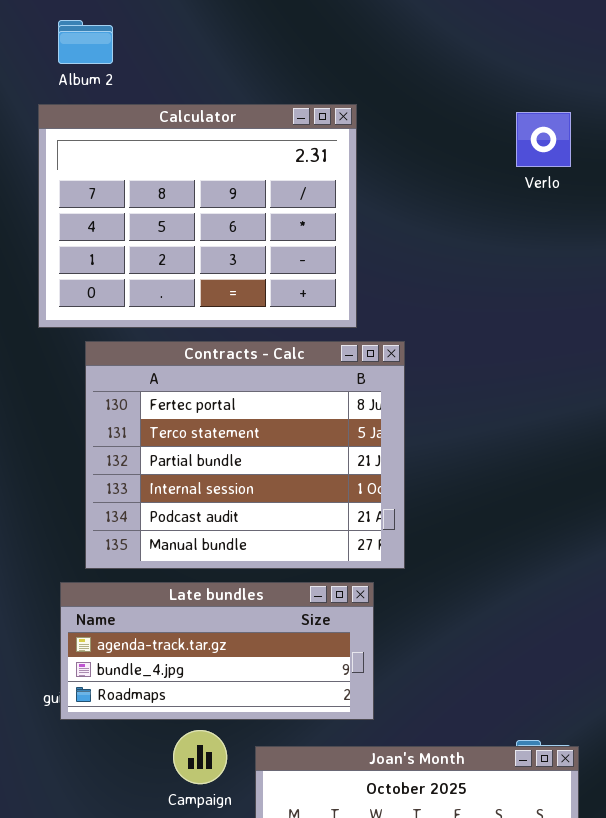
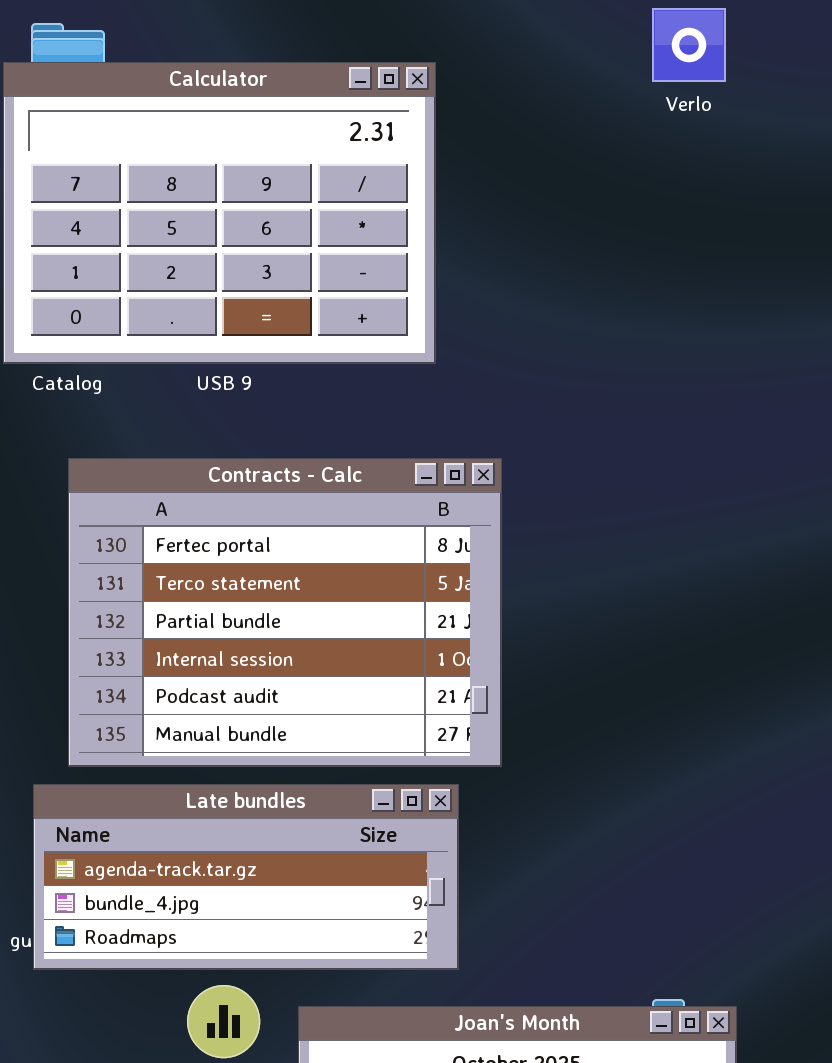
Calculator: [38,104,357,328] -> [3,62,436,364], moved
Verlo: [516,112,571,167] -> [652,8,726,82], moved

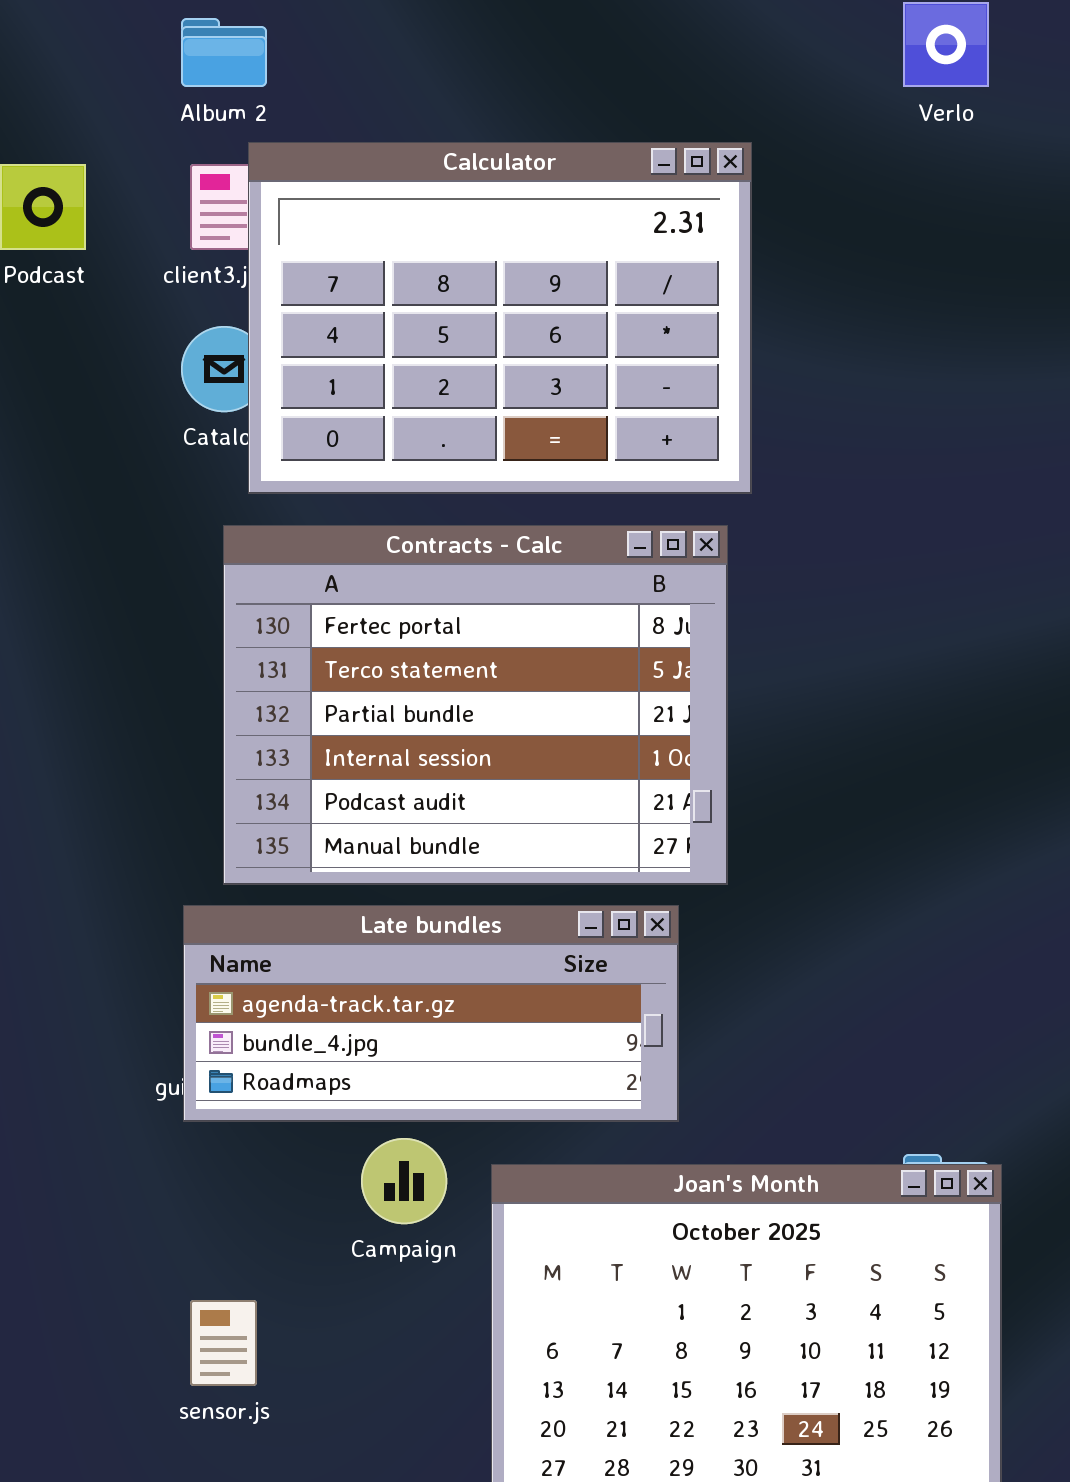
Calculator: [3,62,436,364] -> [248,142,752,494], moved

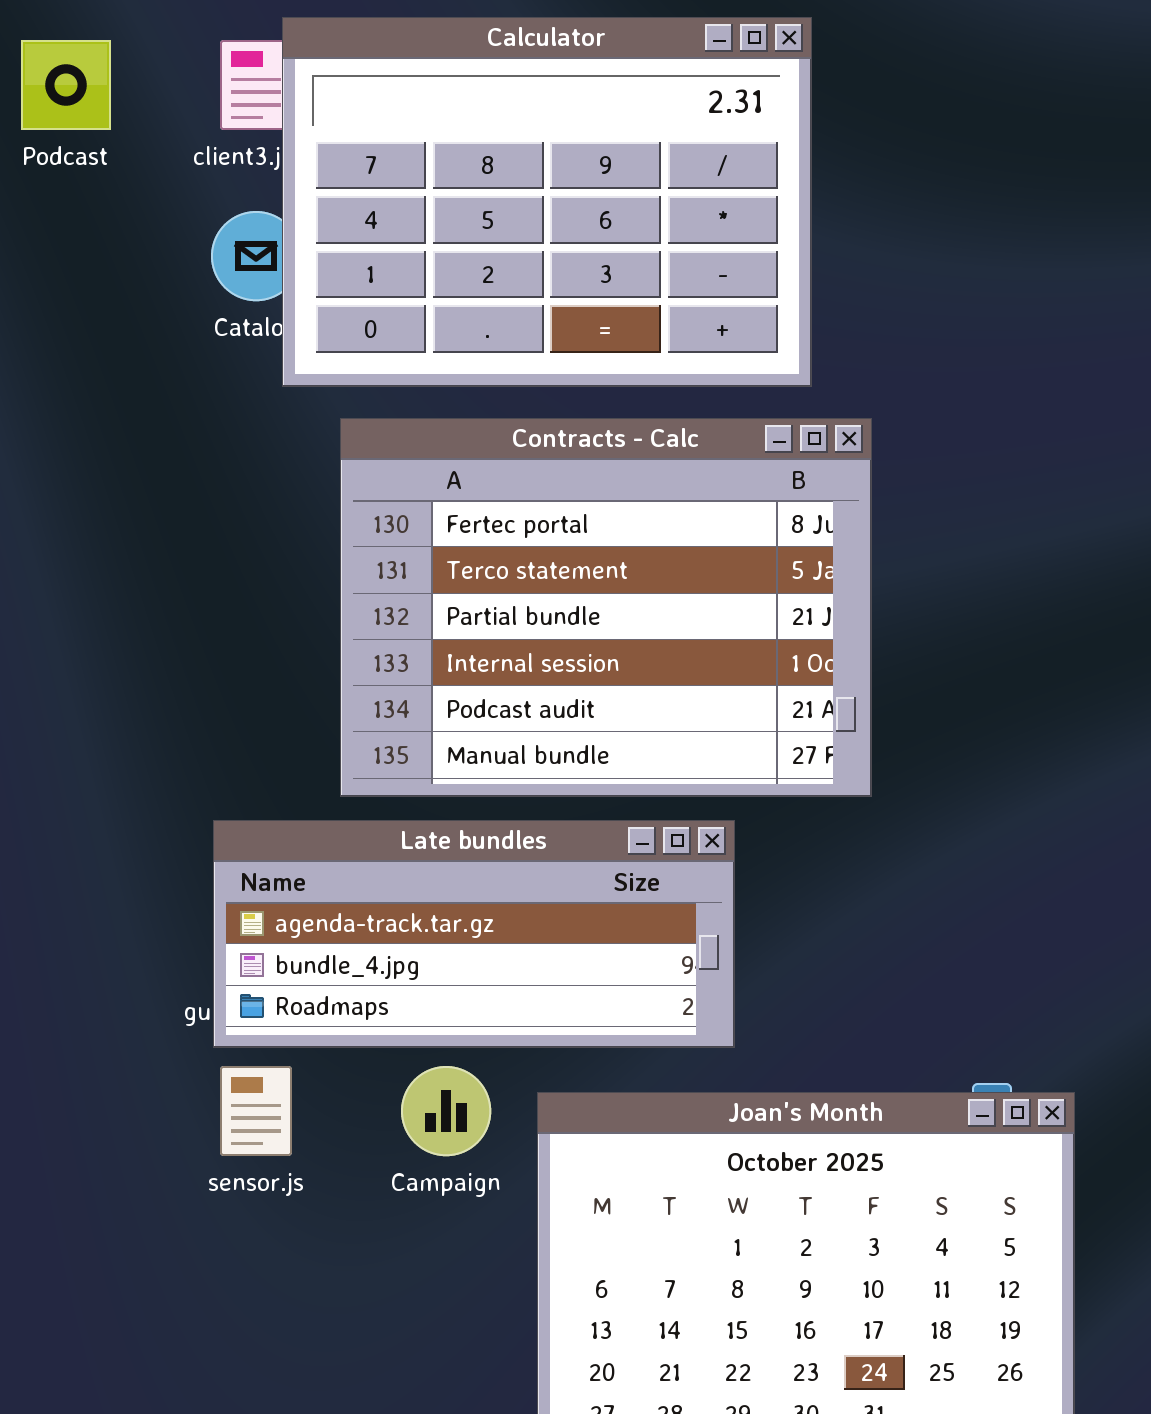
Contracts - Calc: [223,525,728,885] -> [340,418,872,797], moved
sensor.js: [190,1300,257,1386] -> [220,1066,292,1156], moved

